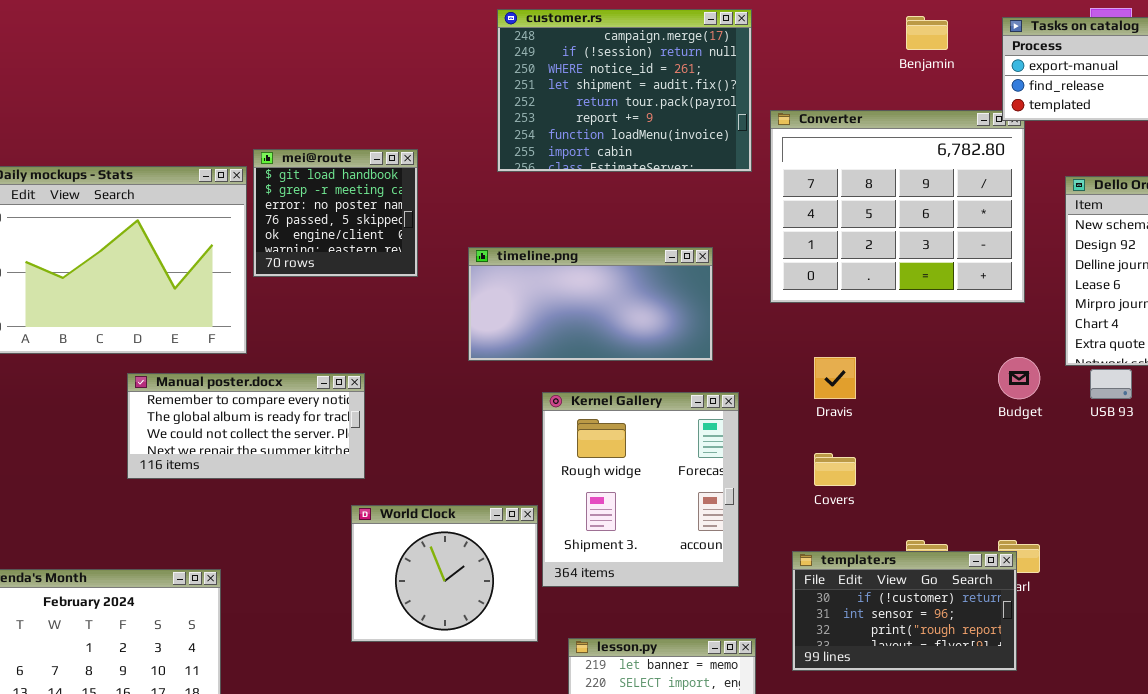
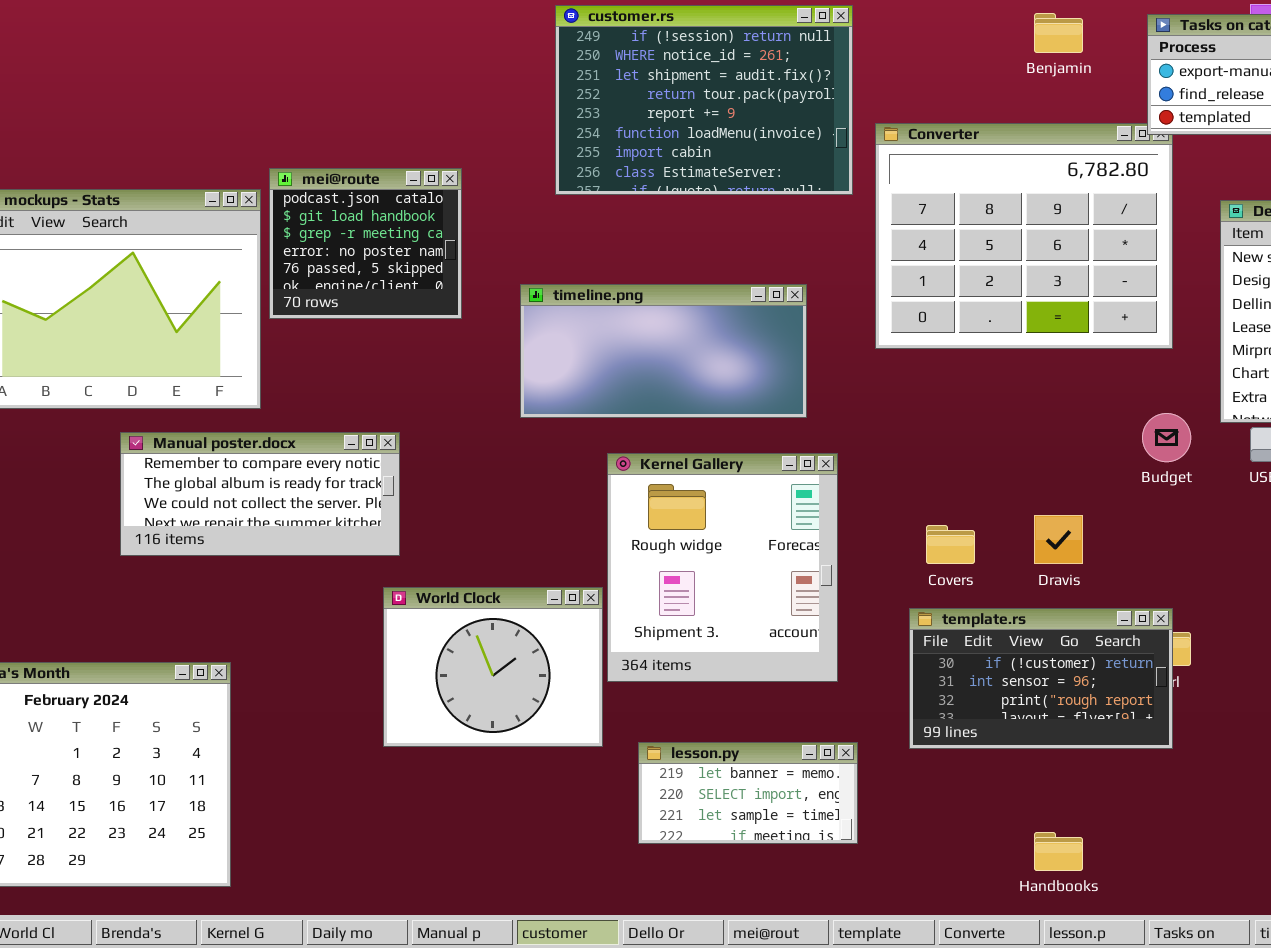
customer.rs: [497,9,752,172] -> [555,5,853,195], scrolled down 1 row
mei@route: [253,149,418,277] -> [269,168,462,319], scrolled up 1 row
Dravis: [814,357,856,399] -> [1034,515,1083,564], moved
template.rs: [792,551,1017,671] -> [909,608,1173,749], moved

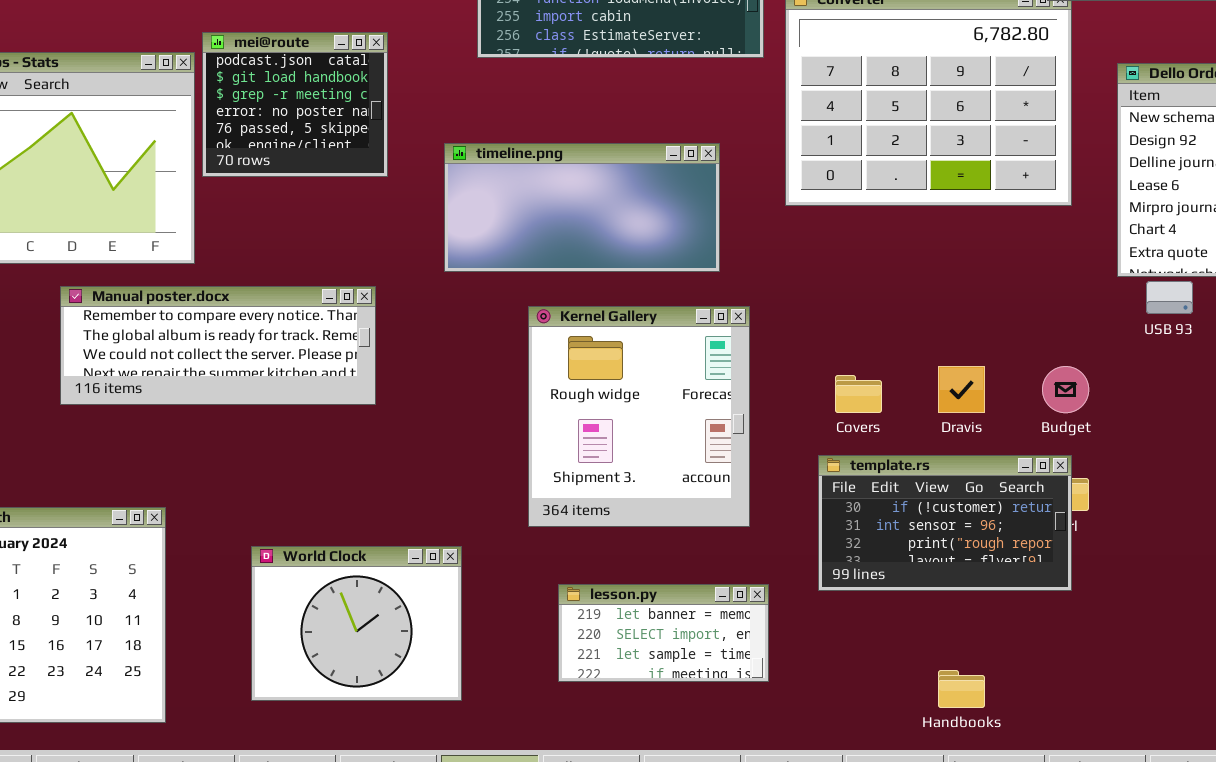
Budget: [1142,413,1191,462] -> [1042,366,1089,413], moved
Manual poster.docx: [120,432,400,556] -> [60,286,376,405], resized
World Clock: [383,587,603,747] -> [251,546,462,701], moved

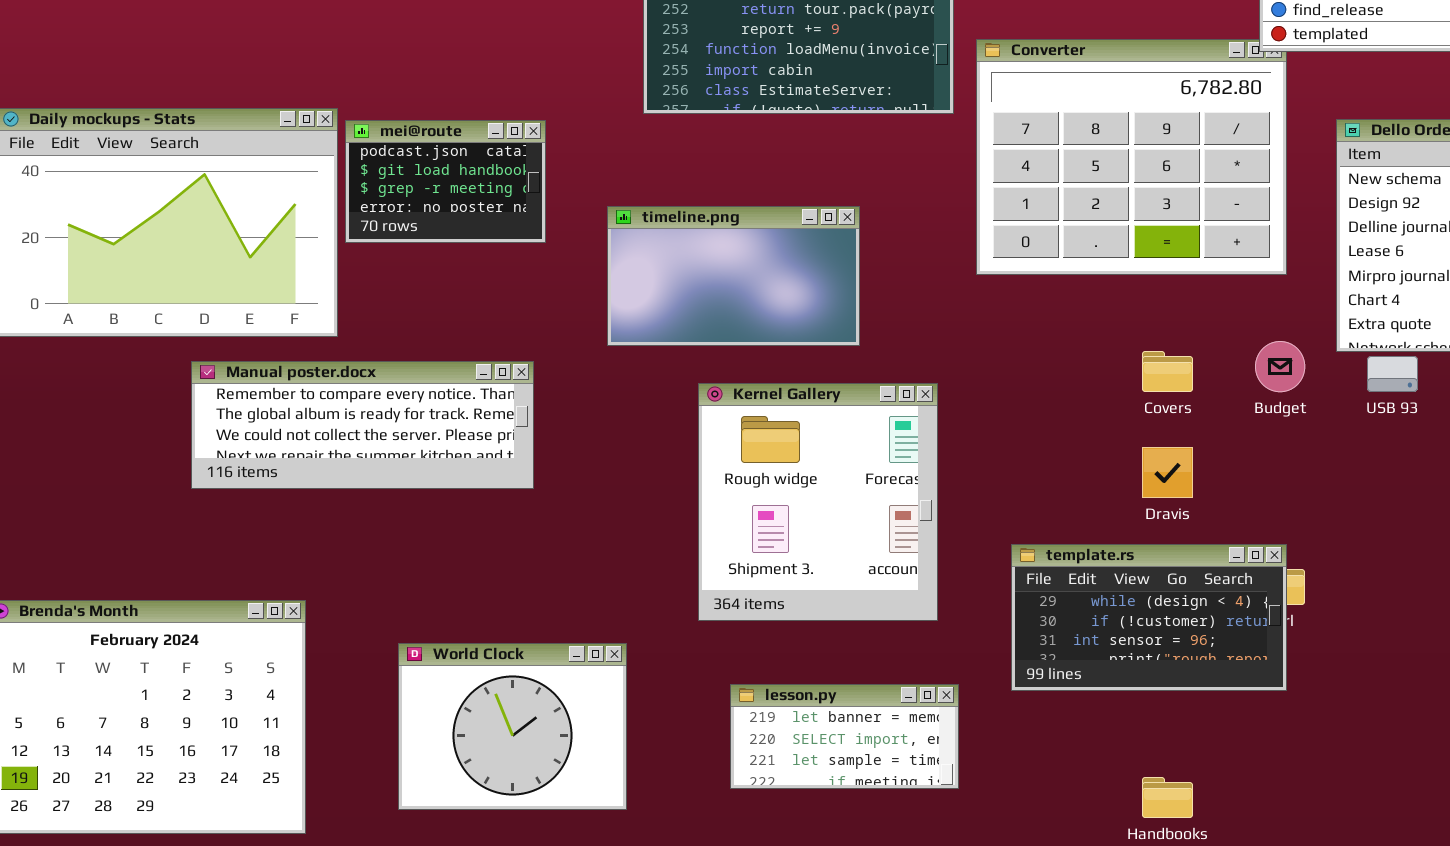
mei@route: [202,32,388,177] -> [345,120,546,243], resized
timeline.png: [444,143,720,272] -> [607,206,860,346], resized
Budget: [1042,366,1089,413] -> [1255,341,1305,392], moved
Covers: [835,375,882,413] -> [1142,351,1193,392], moved
template.rs: [818,455,1072,591] -> [1011,544,1287,691], scrolled up 1 row

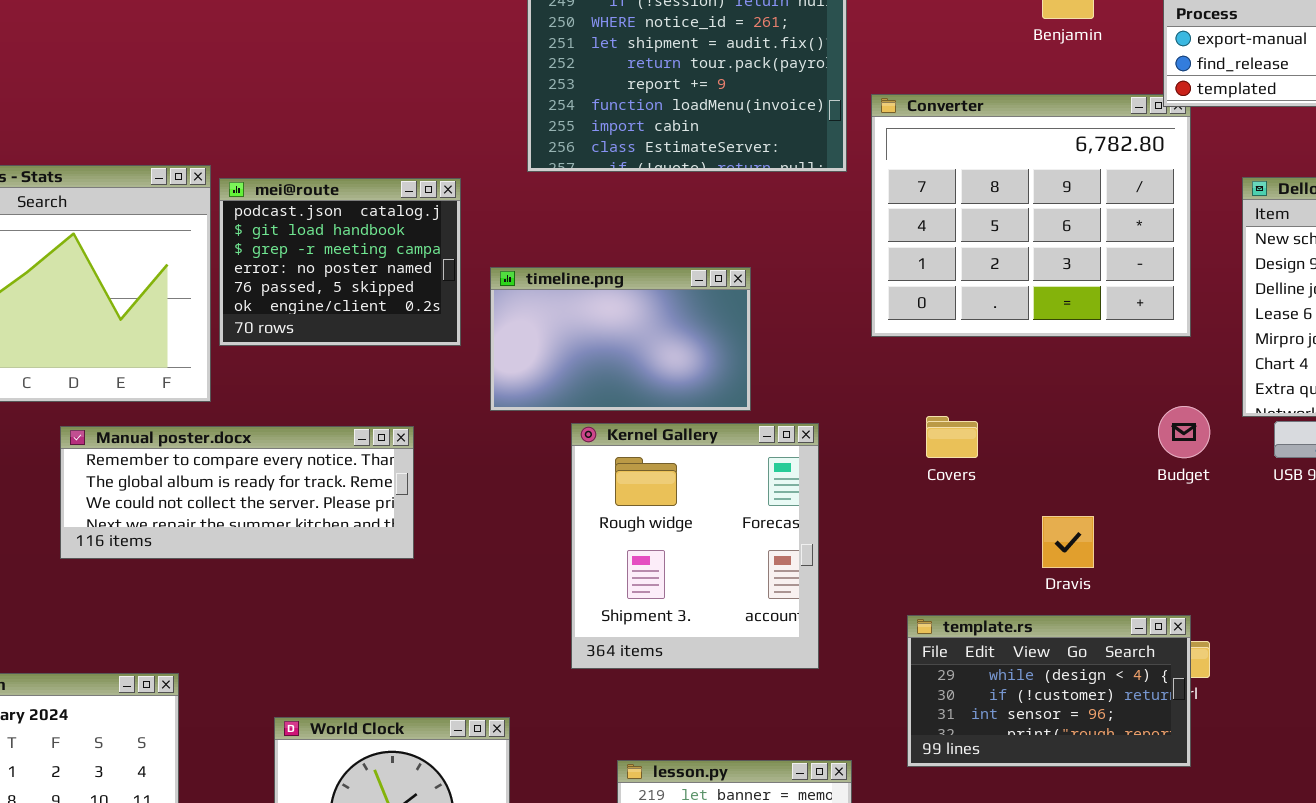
mei@route: [345,120,546,243] -> [219,178,461,346], resized
Covers: [1142,351,1193,392] -> [926,416,978,458], moved
Kernel Gallery: [698,383,938,621] -> [571,423,819,669], moved

